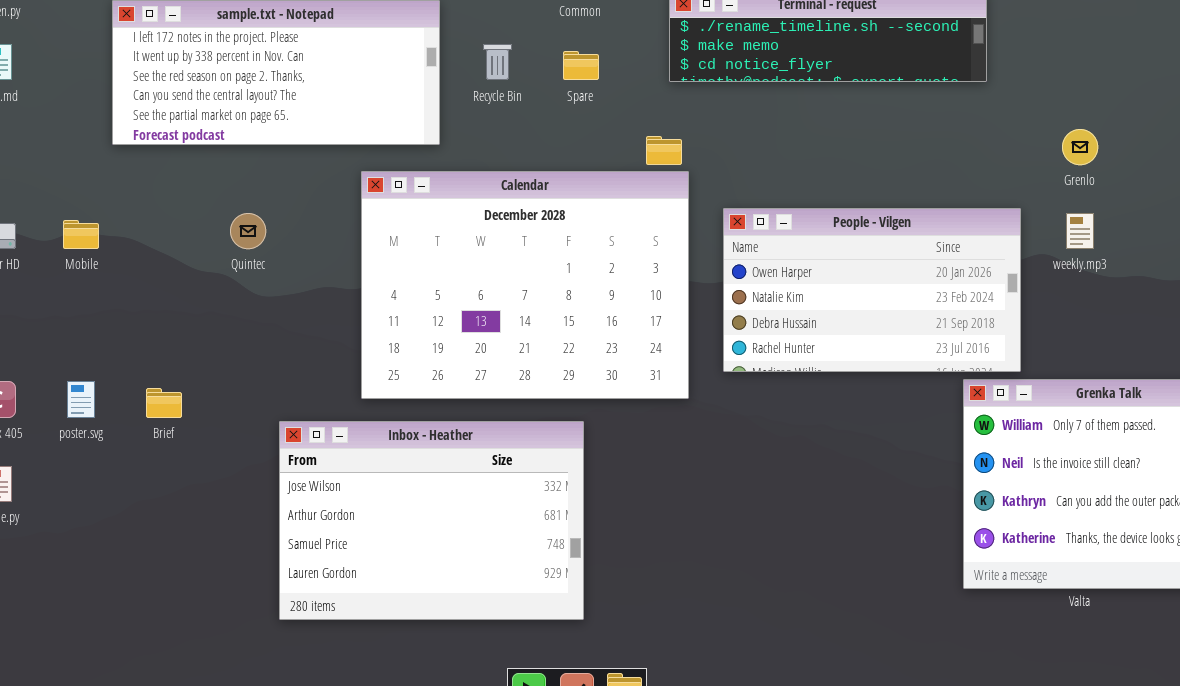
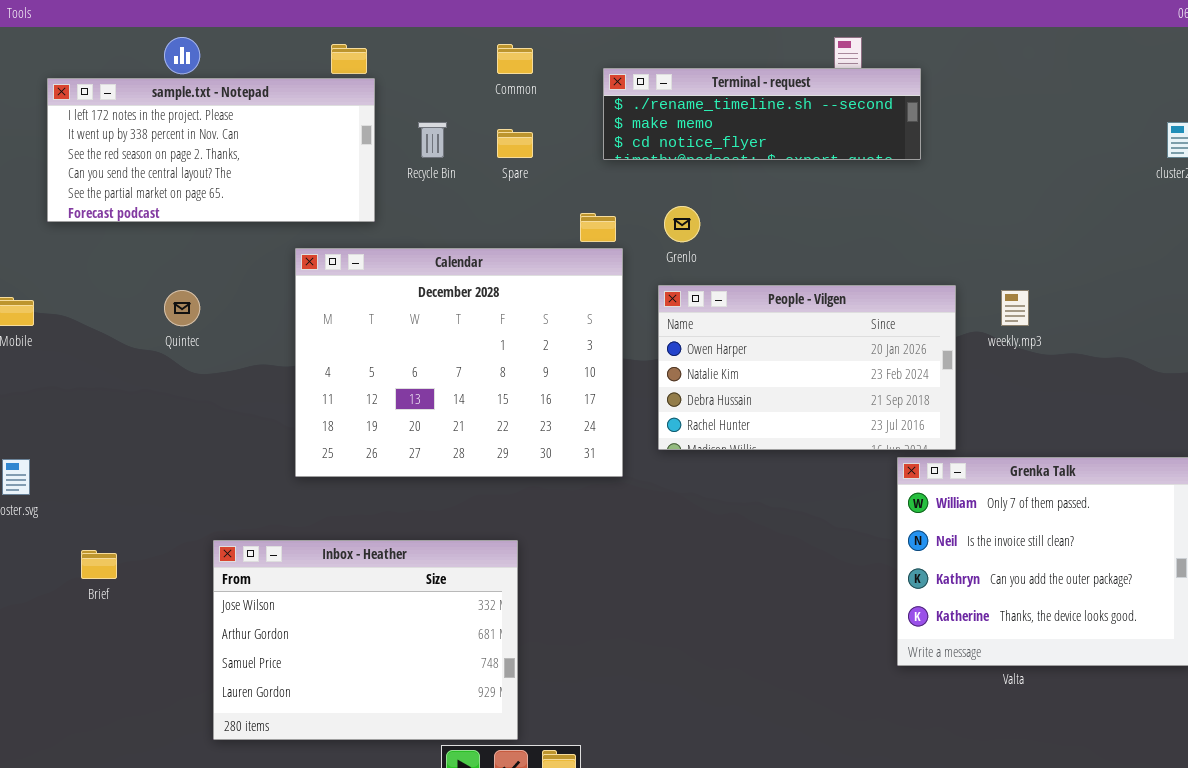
Grenlo: [1062,129,1098,165] -> [664,206,700,242], moved
Brief: [146,388,182,418] -> [81,550,117,579], moved
Inbox - Heather: [279,421,584,620] -> [213,540,518,740], moved

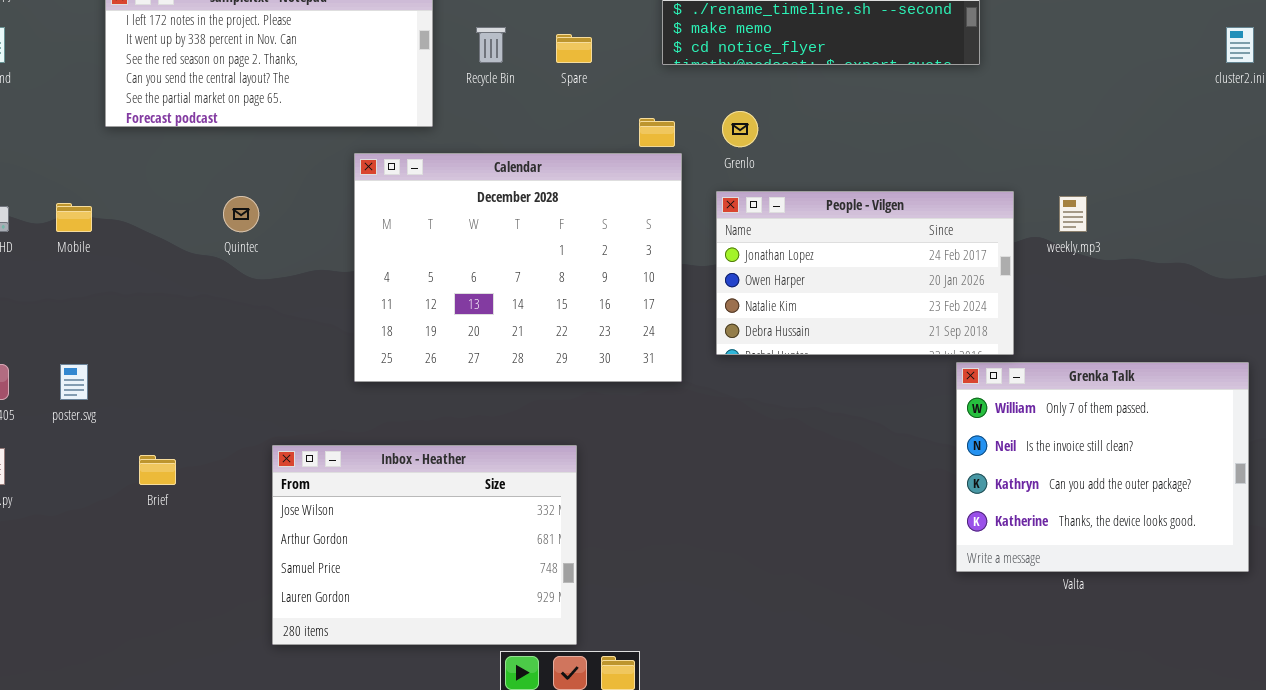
People - Vilgen: [658,285,956,450] -> [716,191,1014,355], scrolled up 1 row

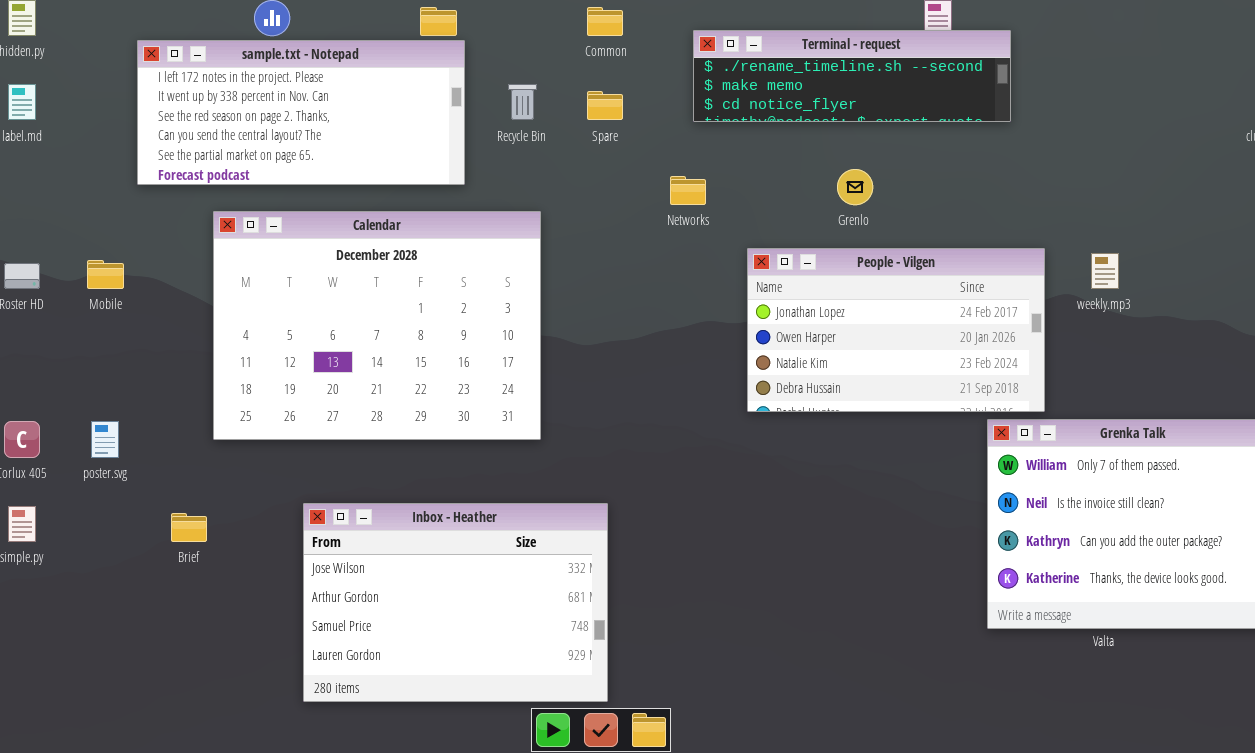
Grenlo: [722,111,758,147] -> [837,169,873,205], moved
Calendar: [354,153,682,382] -> [213,211,541,440], moved

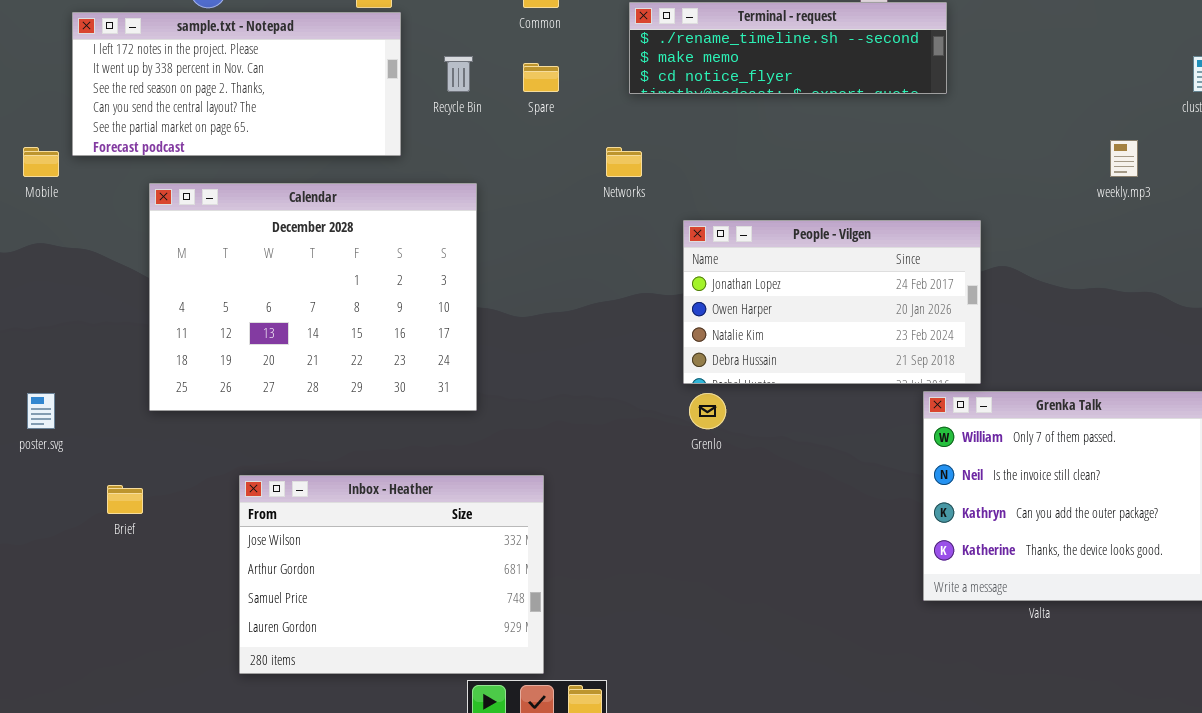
Grenlo: [837,169,873,205] -> [689,393,726,429], moved
weekly.mp3: [1091,253,1119,289] -> [1110,140,1138,177], moved
Mobile: [87,260,124,289] -> [23,147,59,177], moved

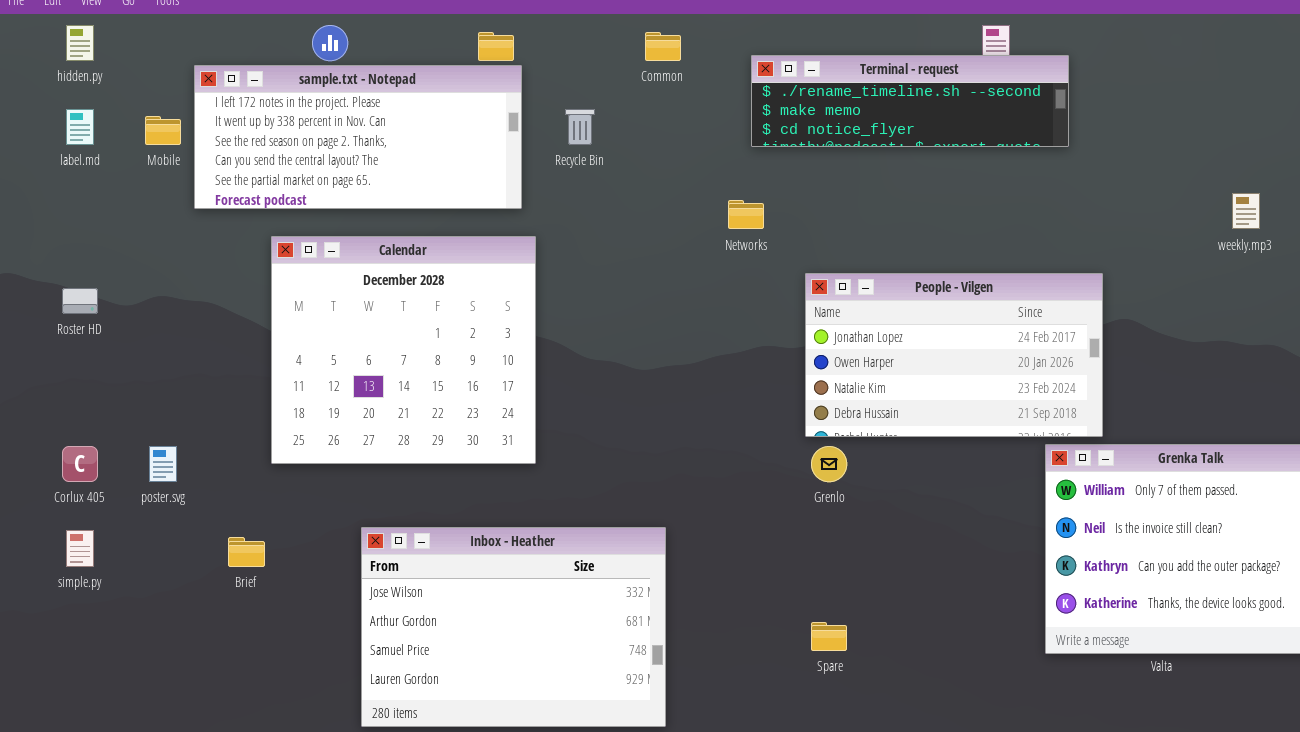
Spare: [523,63,559,92] -> [811,622,847,651], moved
Mobile: [23,147,59,177] -> [145,116,181,145], moved
Calendar: [149,183,477,411] -> [271,236,536,464], resized

